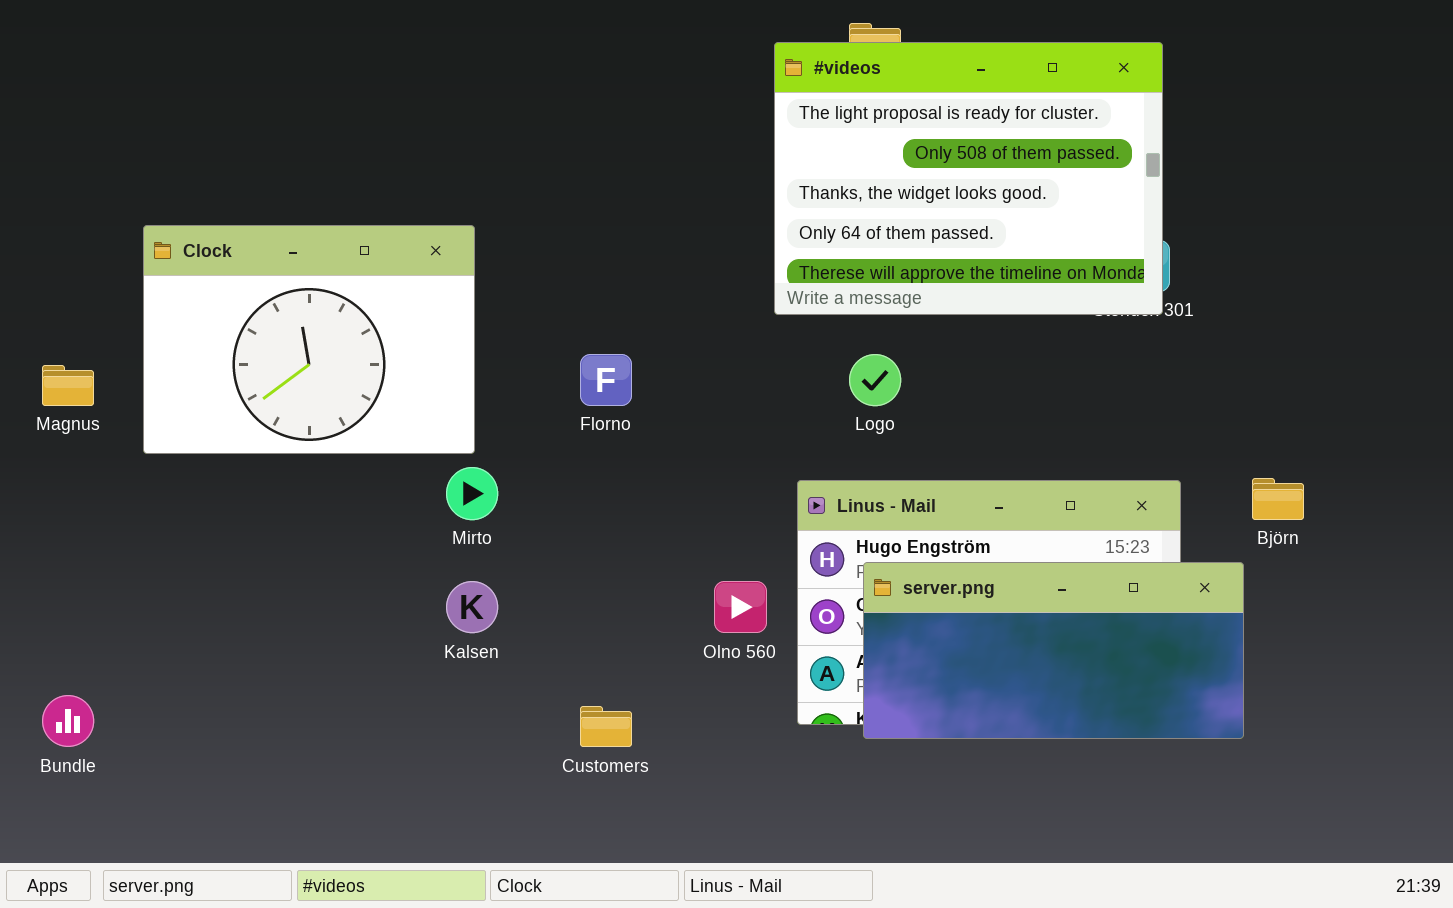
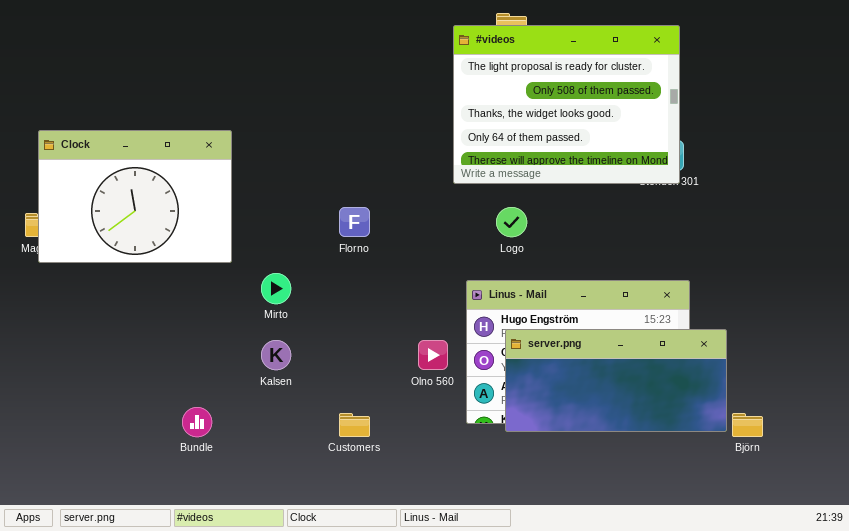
Clock: [143,225,475,454] -> [38,130,232,263], moved
Björn: [1252,478,1304,520] -> [732,413,763,437], moved
Bundle: [42,695,94,747] -> [182,407,212,437], moved

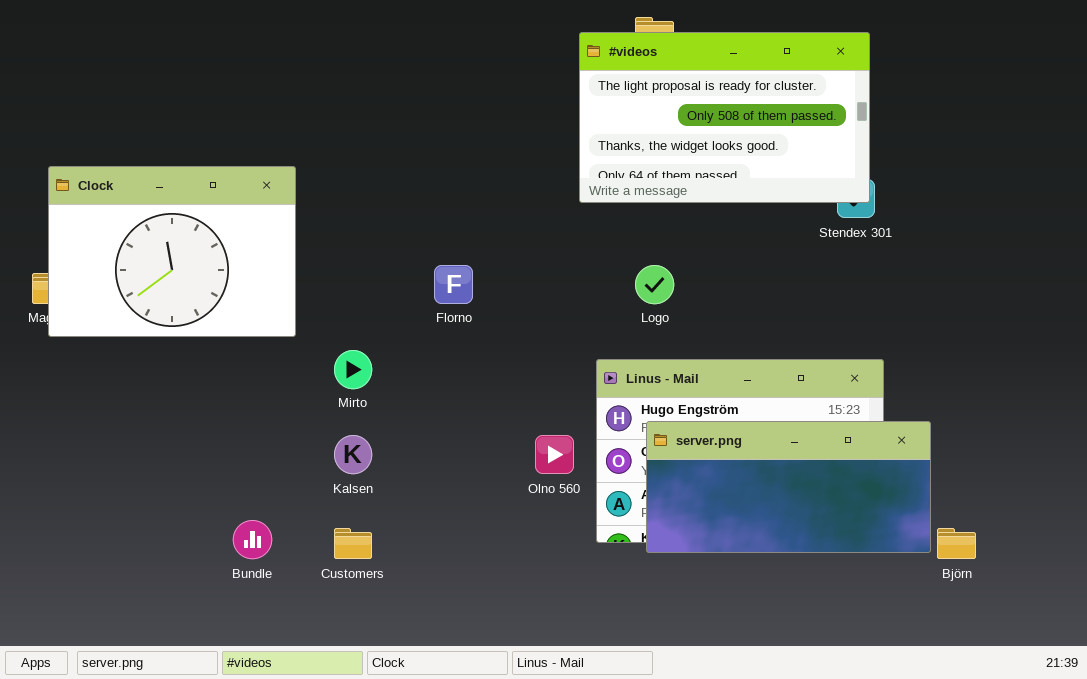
#videos: [453,25,680,184] -> [579,32,870,203], resized
Customers: [339,413,370,437] -> [334,528,372,559], moved

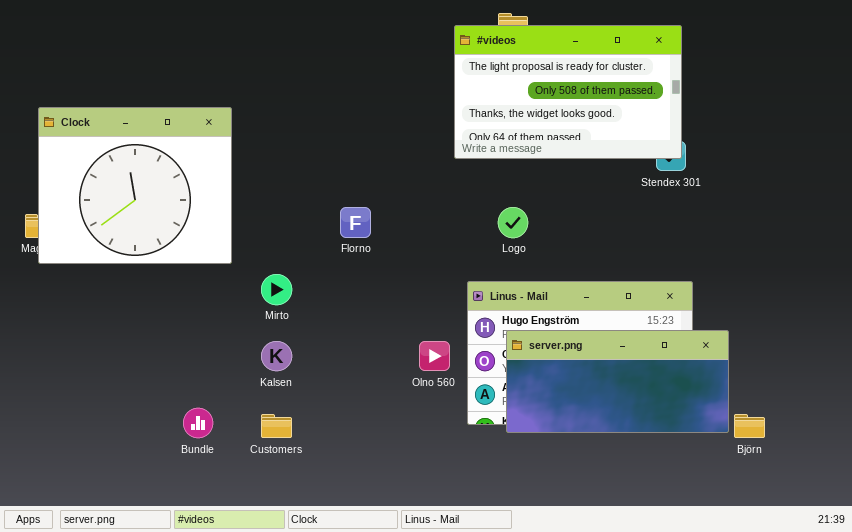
Clock: [48,166,296,337] -> [38,107,232,264], resized

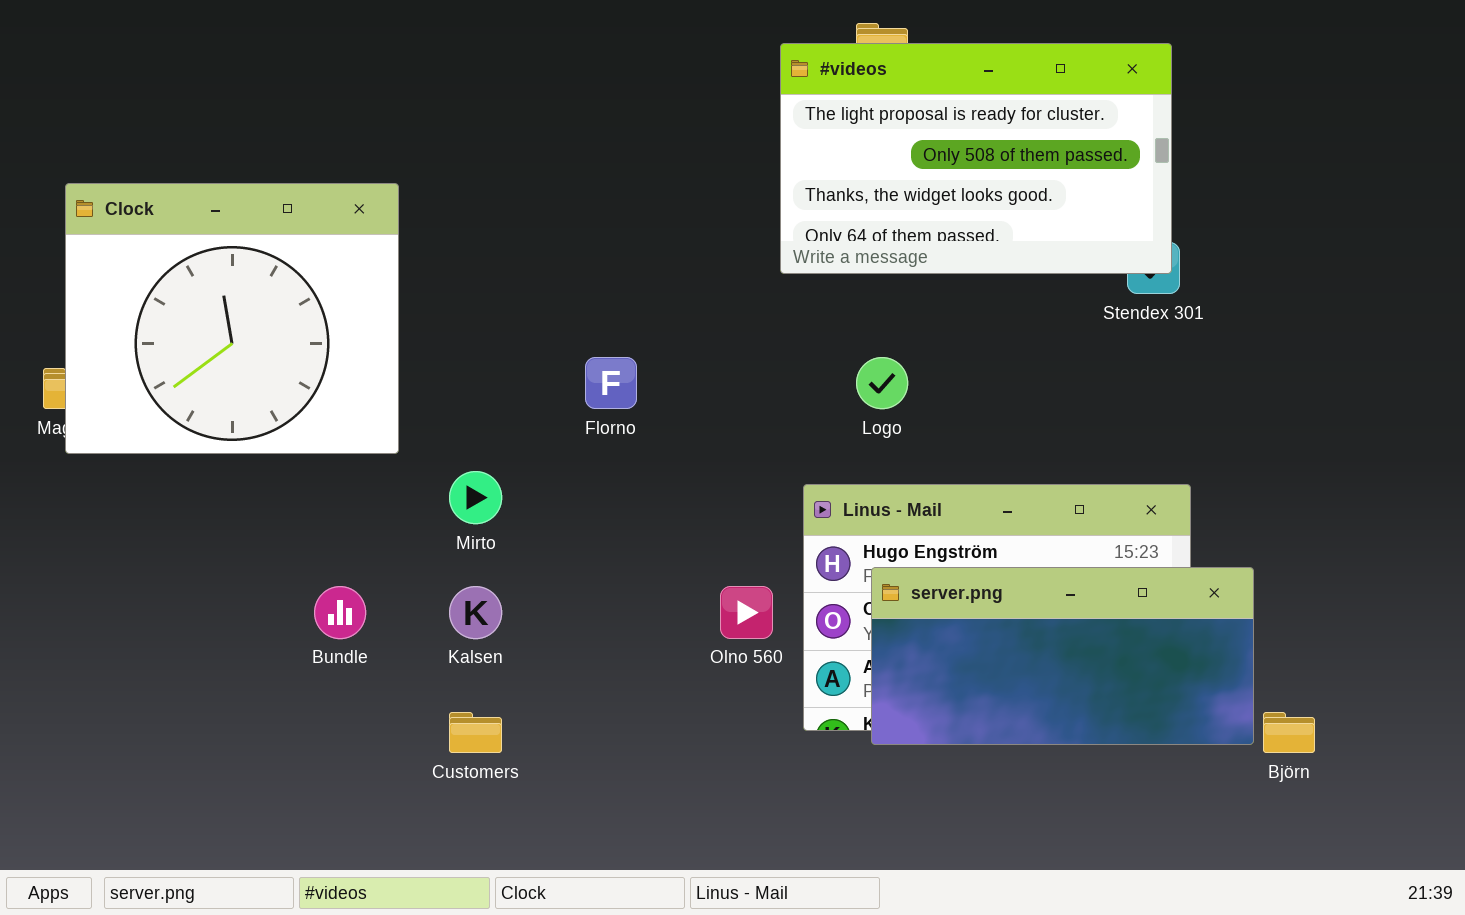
Bundle: [183,408,213,438] -> [314,586,366,639], moved

